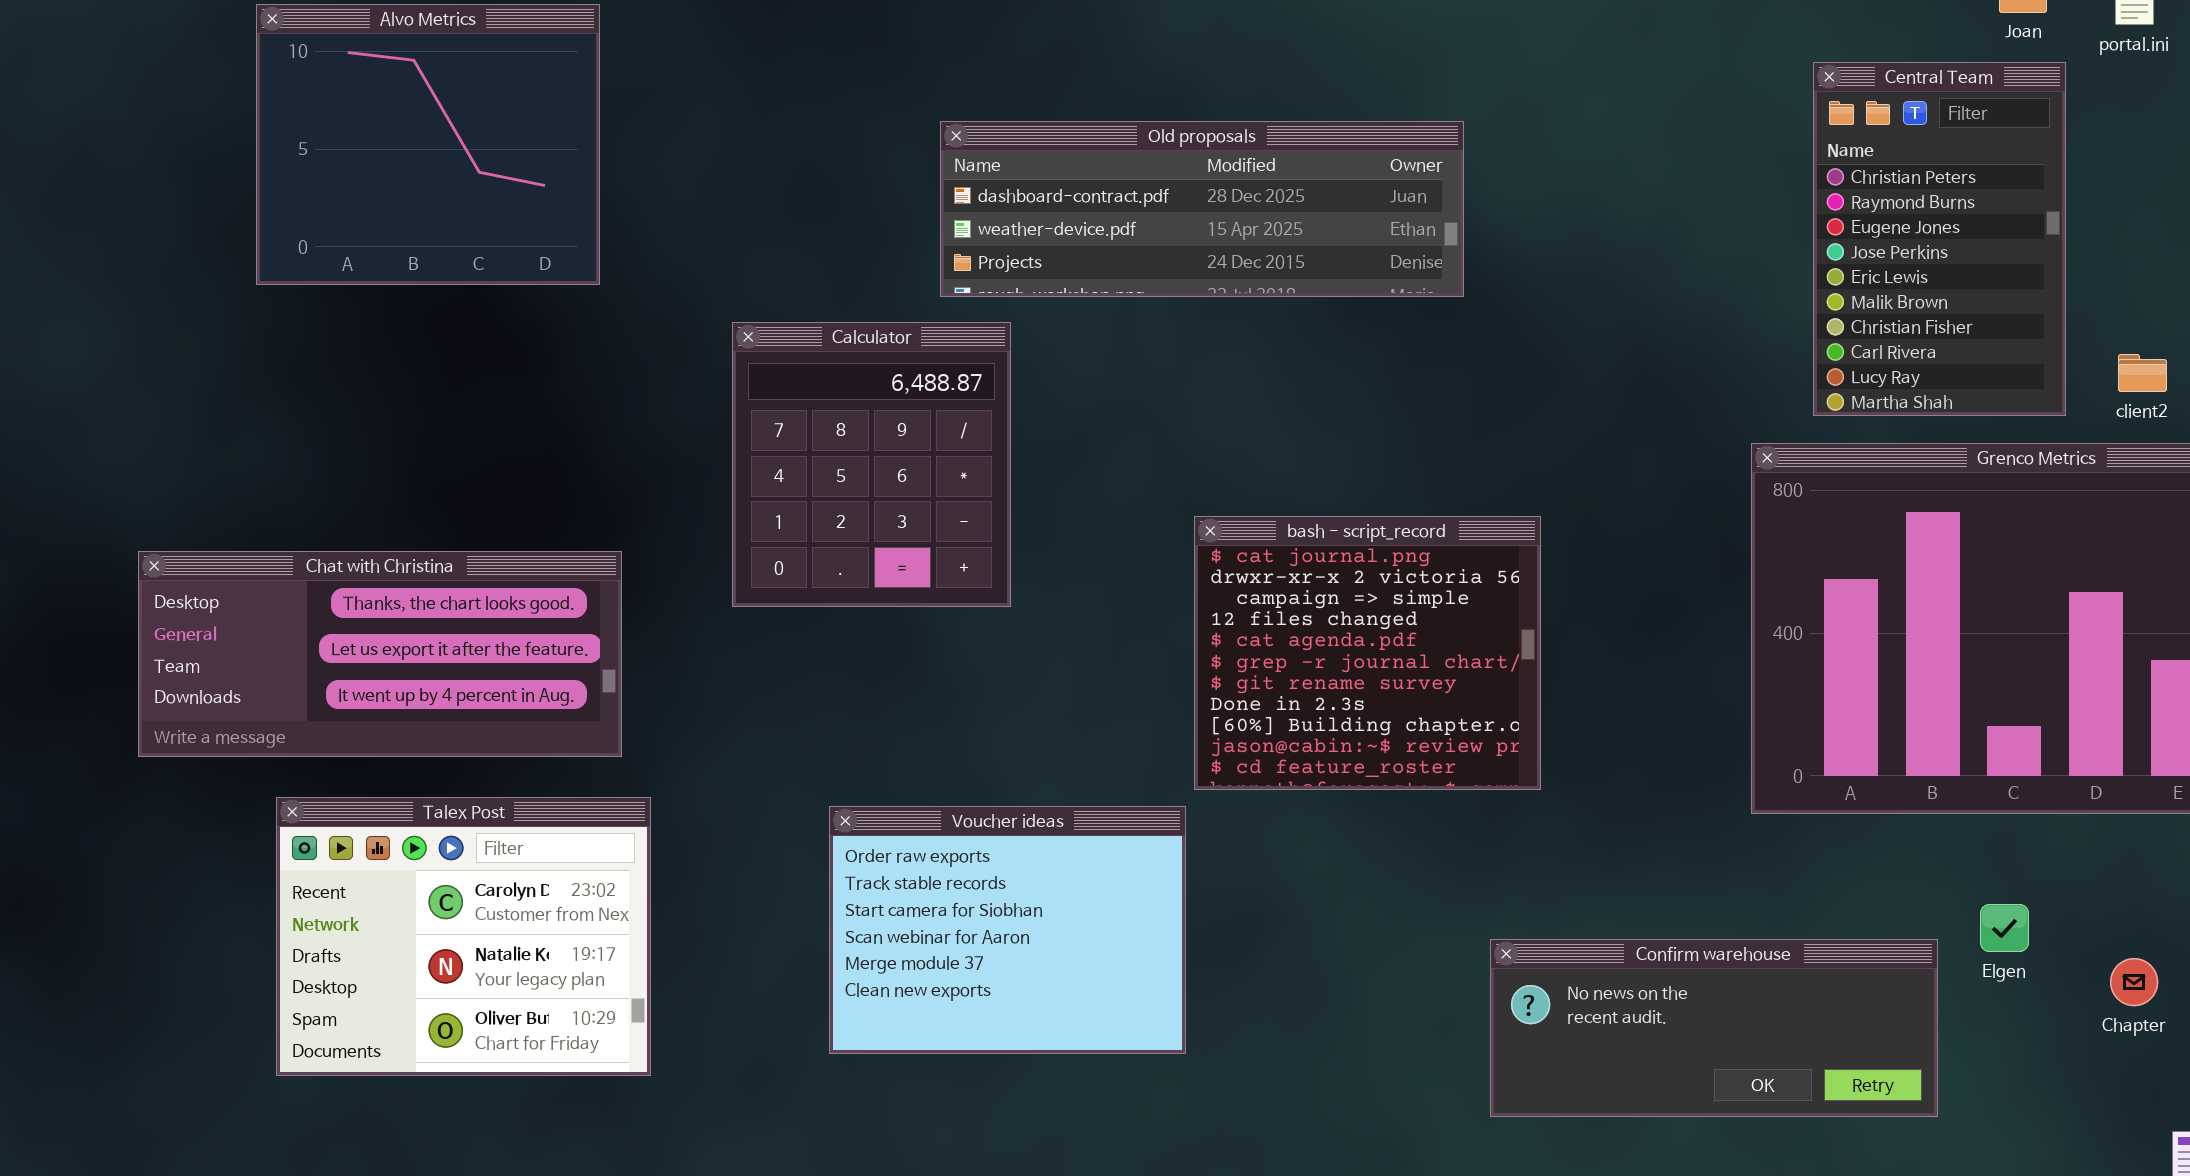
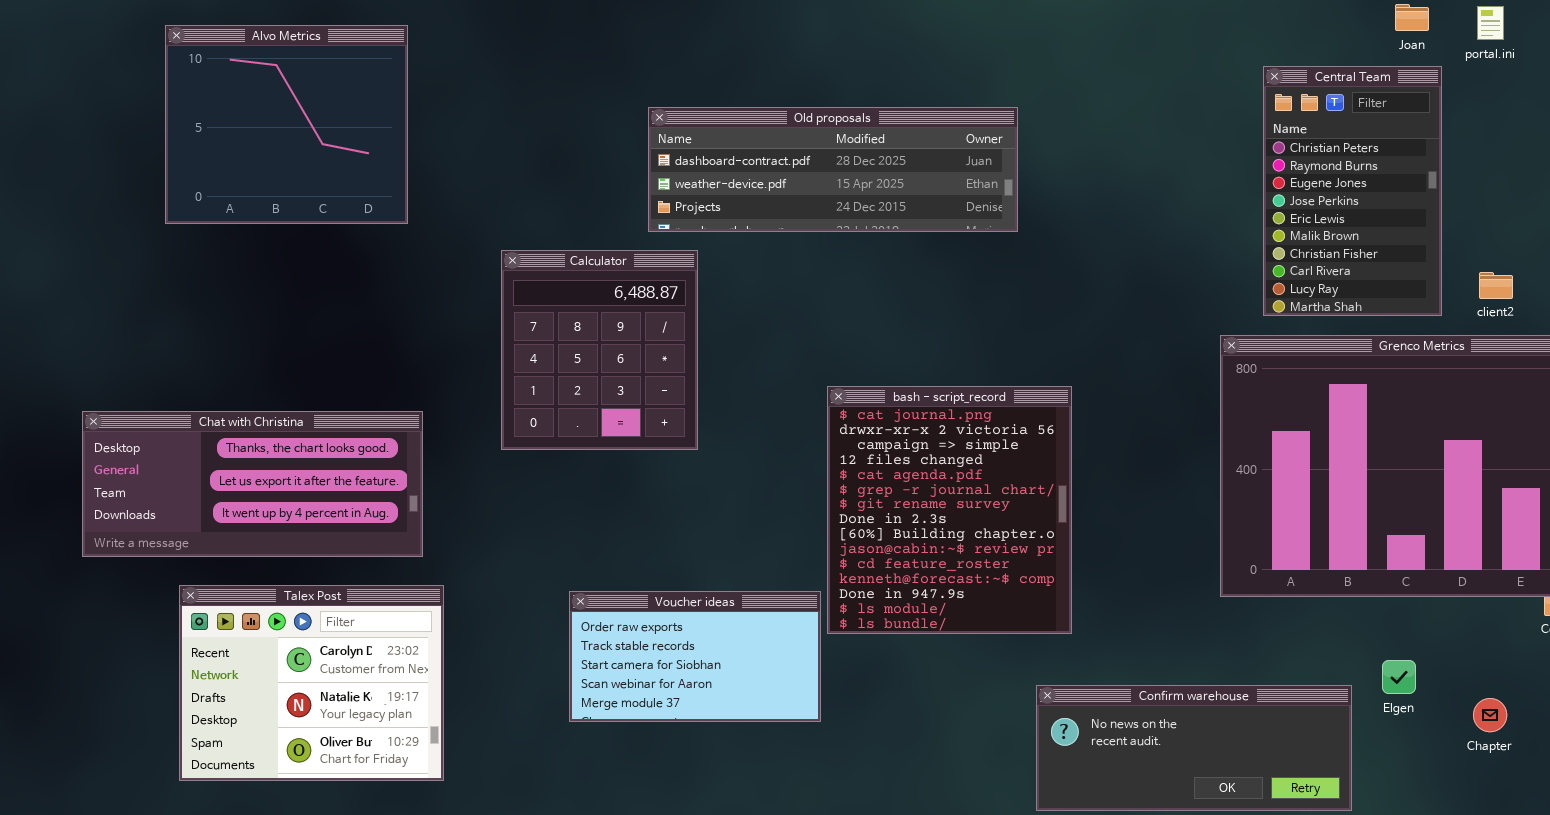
bash - script_record: [1194,516,1541,790] -> [827,386,1072,634], resized
Voucher ideas: [829,806,1186,1054] -> [569,591,821,722], resized

